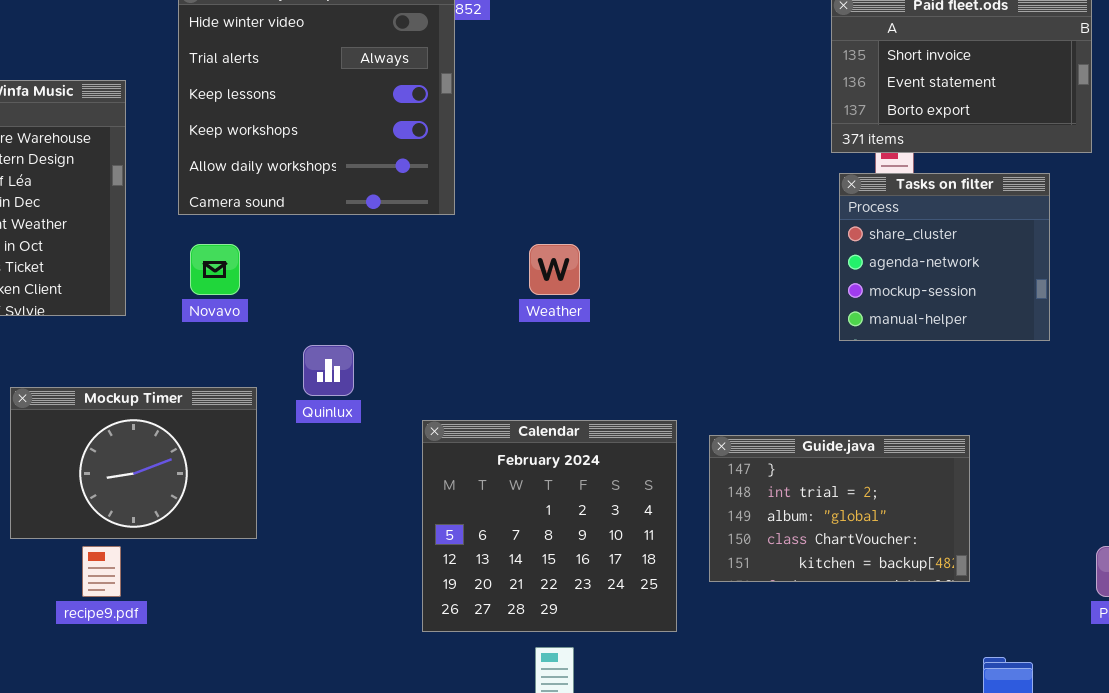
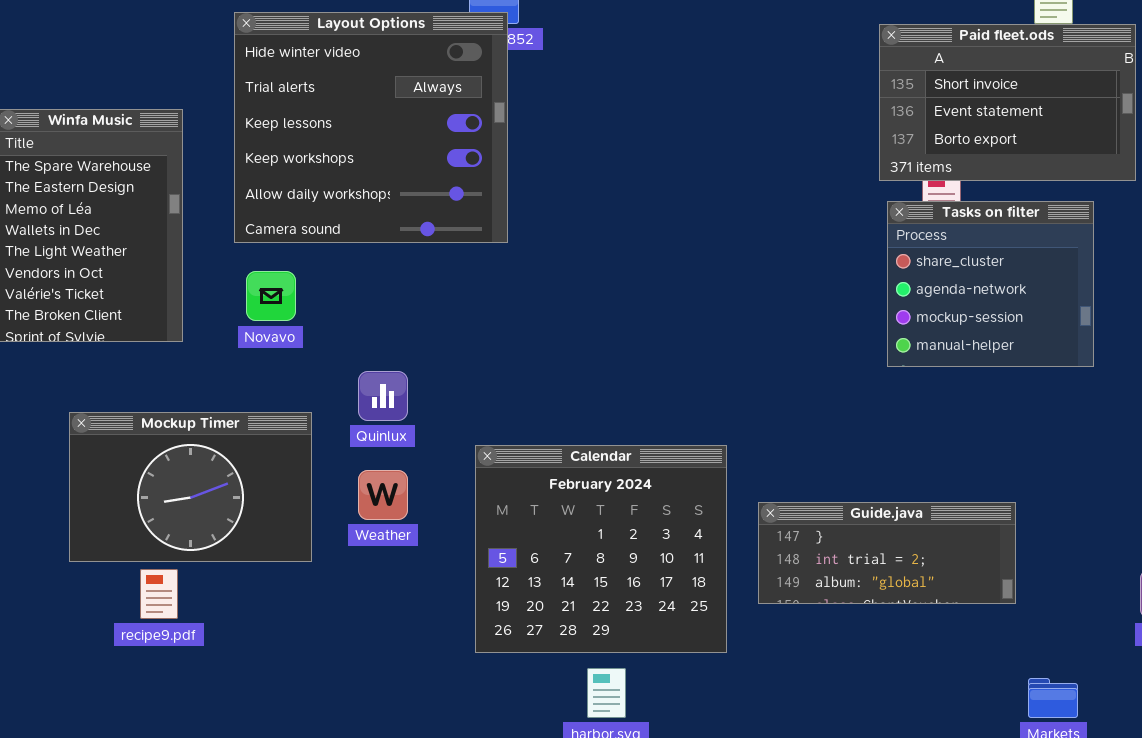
Weather: [529,244,580,295] -> [358,470,408,520], moved
Guide.java: [709,435,970,582] -> [758,502,1016,604], resized

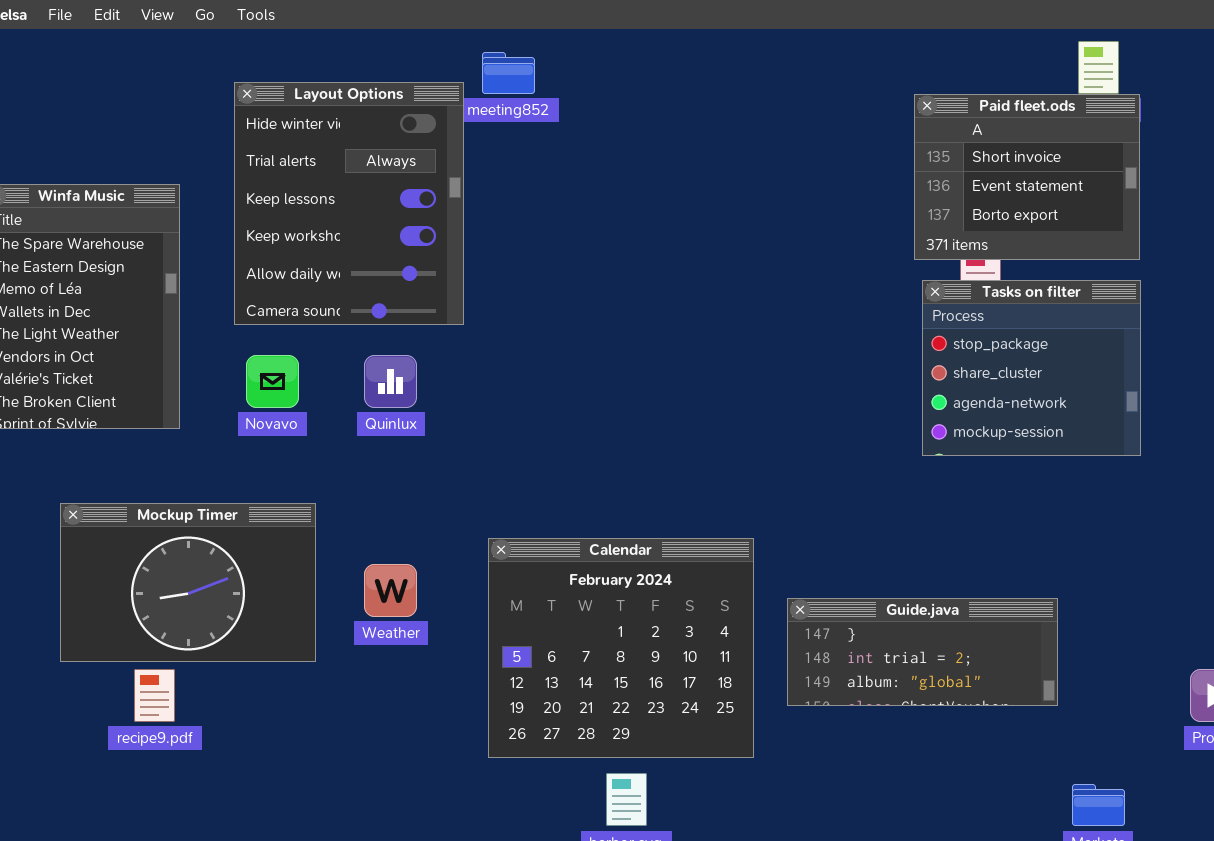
Layout Options: [234,12,508,243] -> [234,82,464,325], resized
Paid fleet.ods: [879,24,1136,181] -> [914,94,1140,260], resized
Tasks on filter: [887,201,1094,367] -> [922,280,1141,456], scrolled up 1 row
Quinlux: [358,371,408,421] -> [364,355,417,408], moved

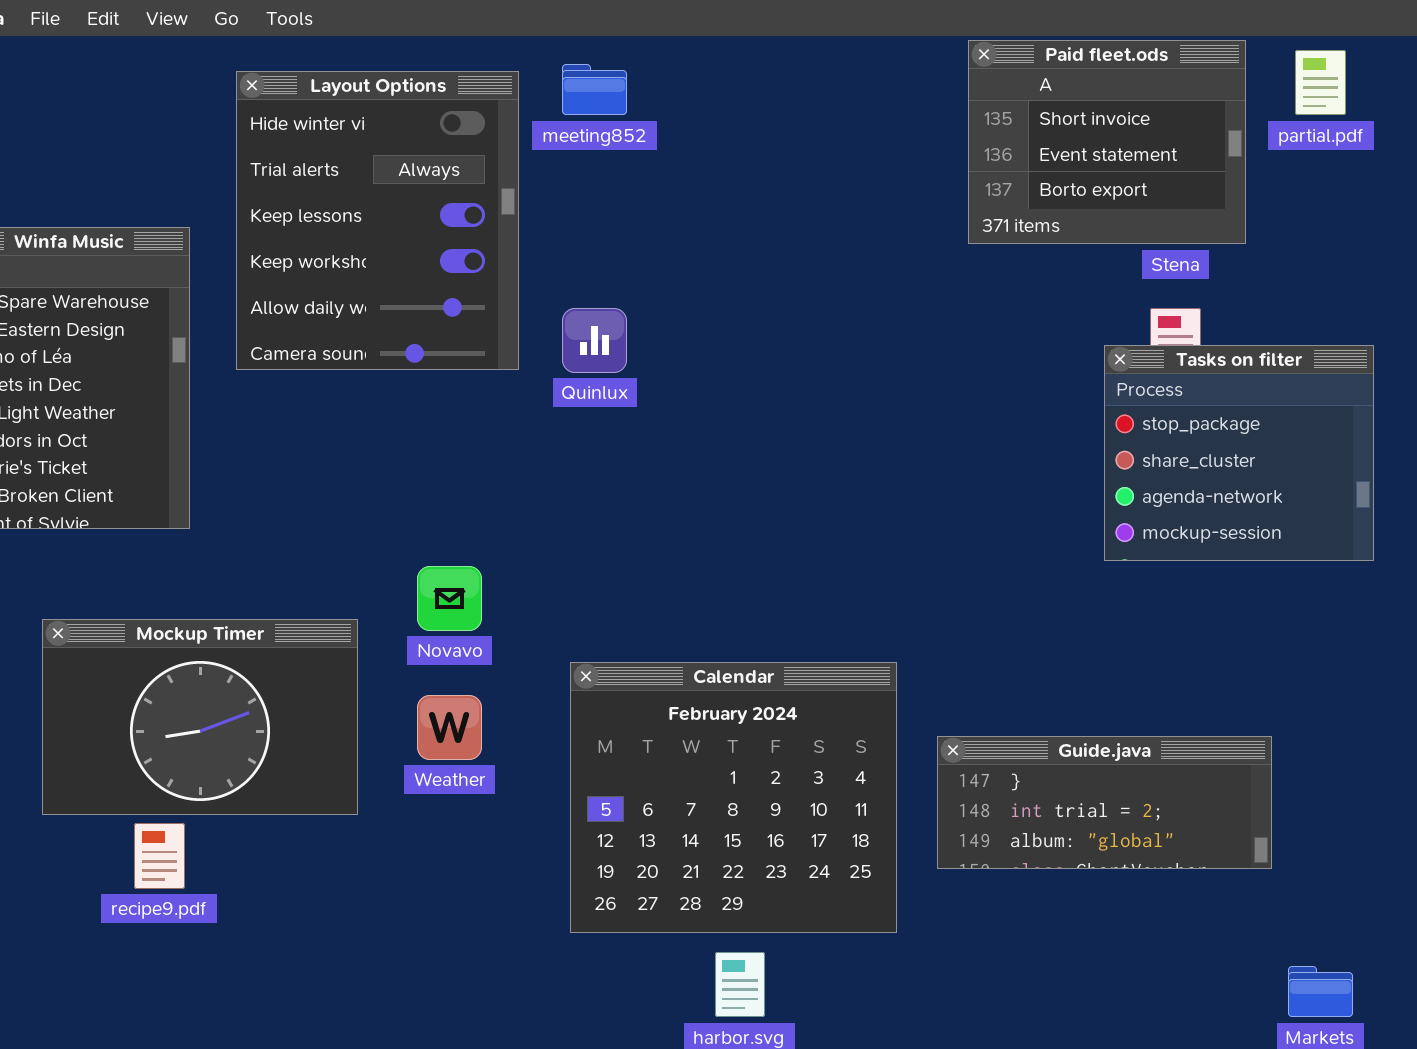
Layout Options: [234,82,464,325] -> [236,71,519,370], moved
Paid fleet.ods: [914,94,1140,260] -> [968,40,1246,244], moved
Novavo: [246,355,299,408] -> [417,566,482,631], moved
Quinlux: [364,355,417,408] -> [562,308,627,373], moved

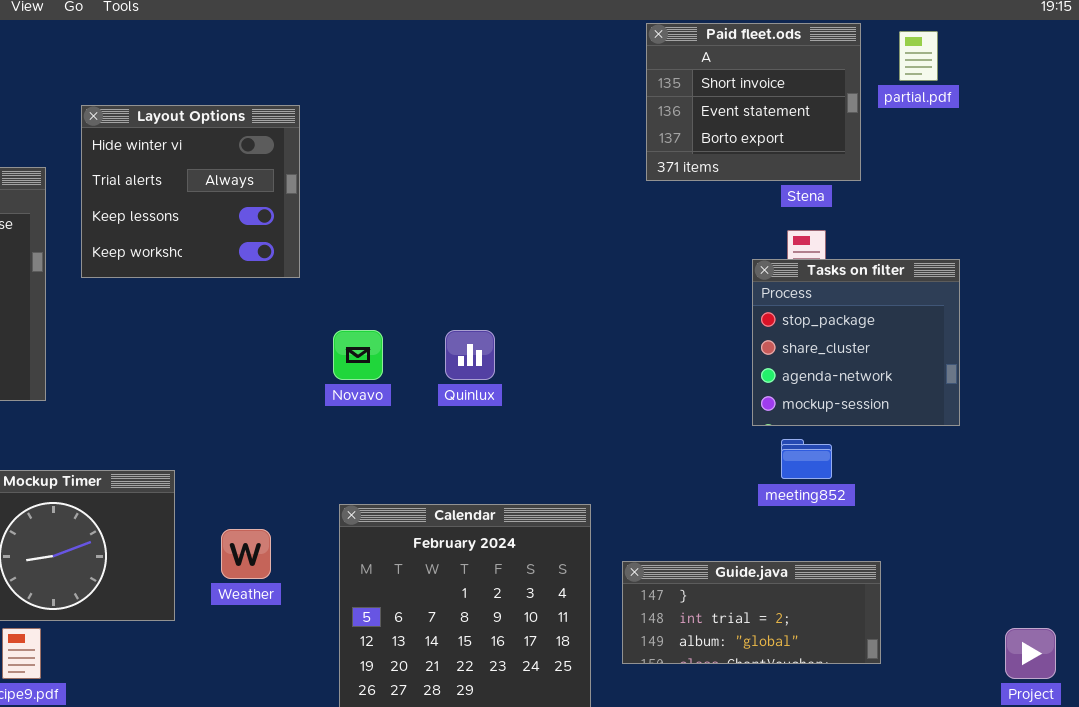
meeting852: [562,64,627,115] -> [781,439,832,479], moved
Layout Options: [236,71,519,370] -> [81,105,300,278], resized
Quinlux: [562,308,627,373] -> [445,330,495,380], moved
Novavo: [417,566,482,631] -> [333,330,383,380], moved

